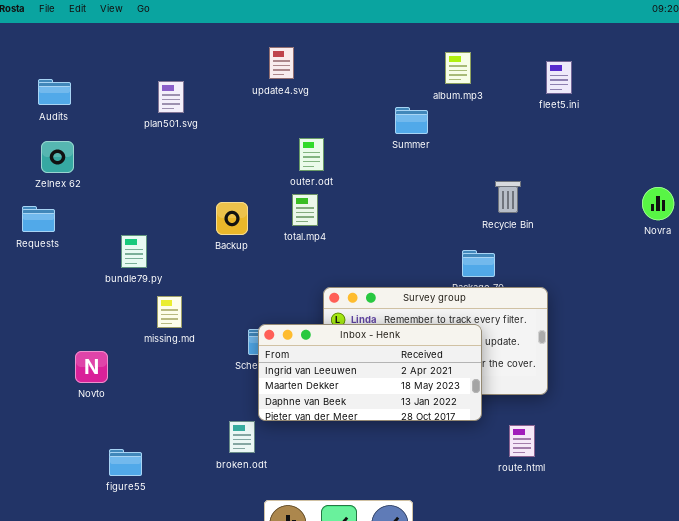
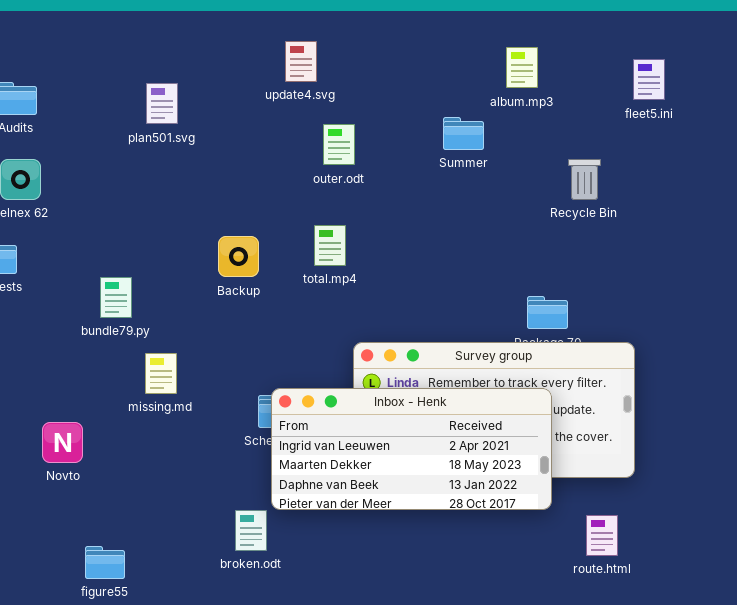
outer.odt: [299,138,324,171] -> [323,124,355,165], moved
Recycle Bin: [495,181,521,213] -> [568,159,601,200], moved

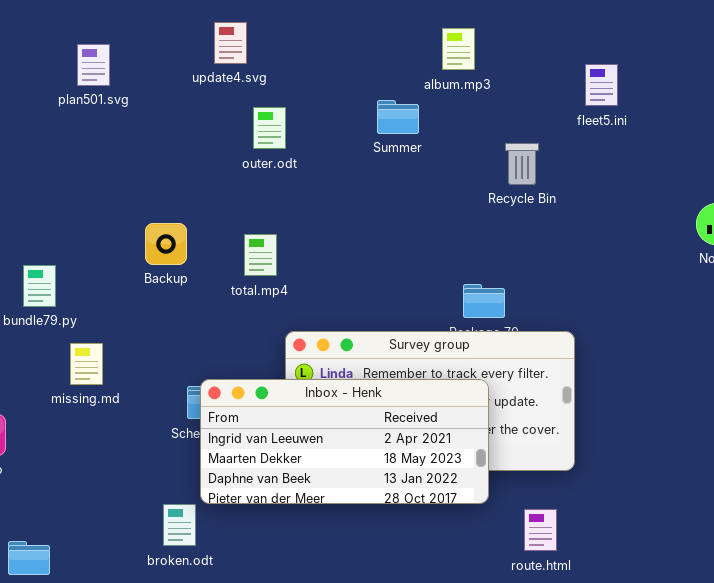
fleet5.ini: [633,59,665,100] -> [585,64,618,106], moved
plan501.svg: [146,83,178,124] -> [77,44,110,86], moved
total.mp4: [314,225,346,266] -> [244,234,277,276], moved

